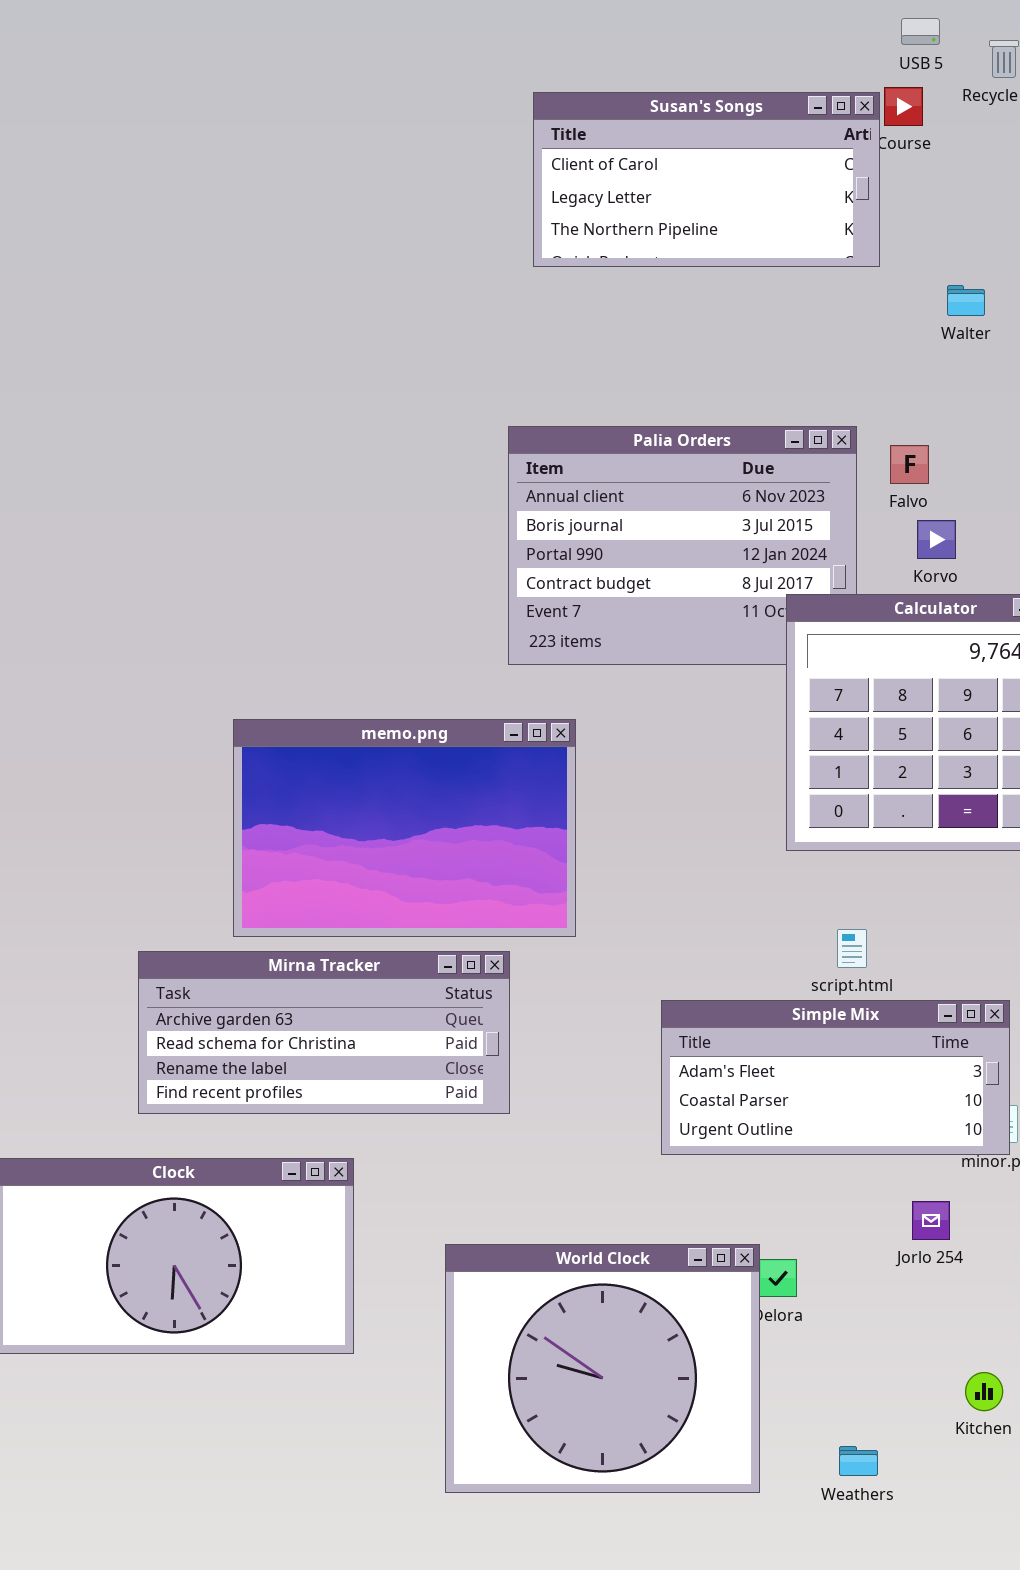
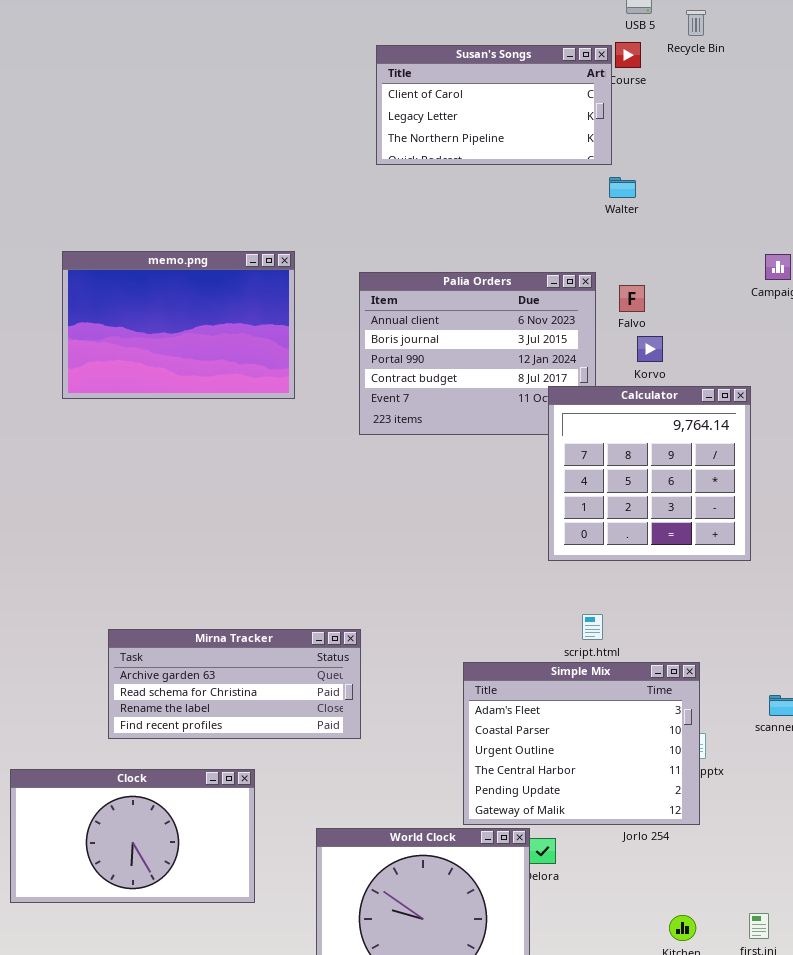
Walter: [947,285,985,316] -> [609,177,636,198], moved
memo.png: [233,719,576,937] -> [62,251,295,399], moved
Simple Mix: [661,1000,1010,1155] -> [463,662,700,825], resized

